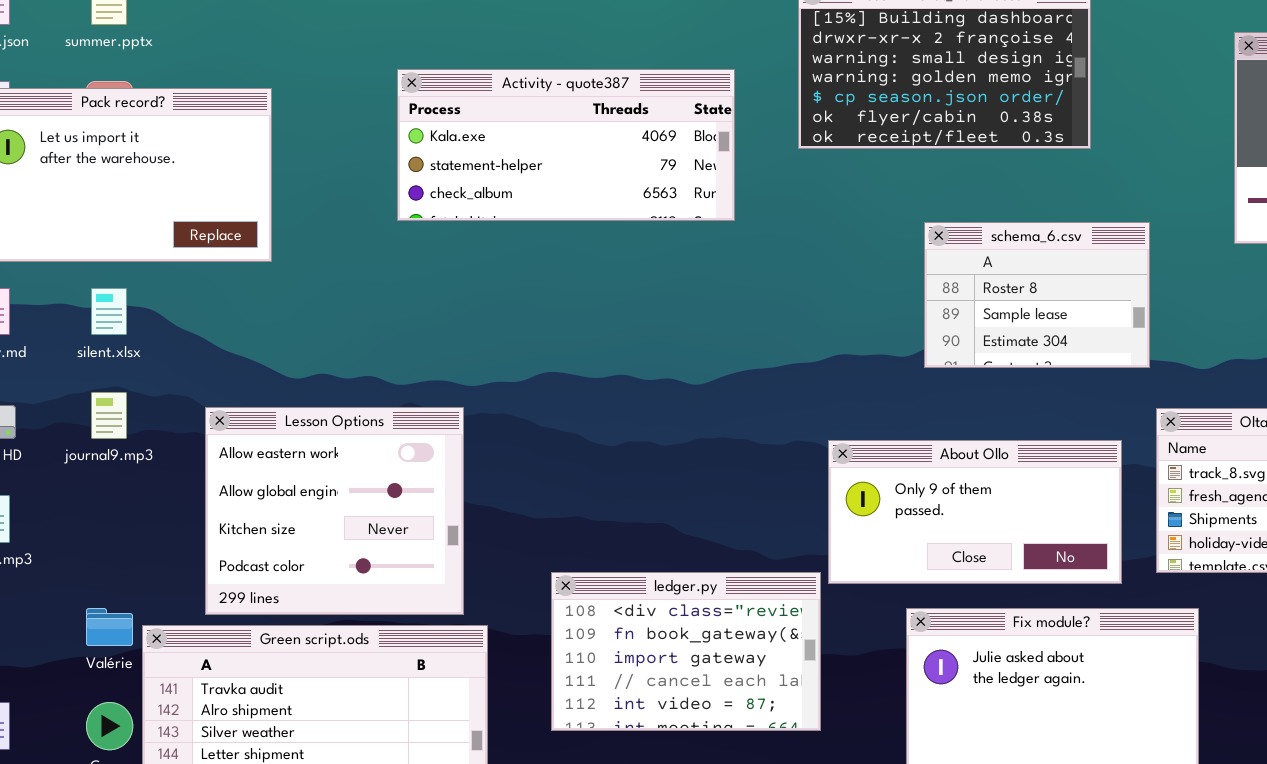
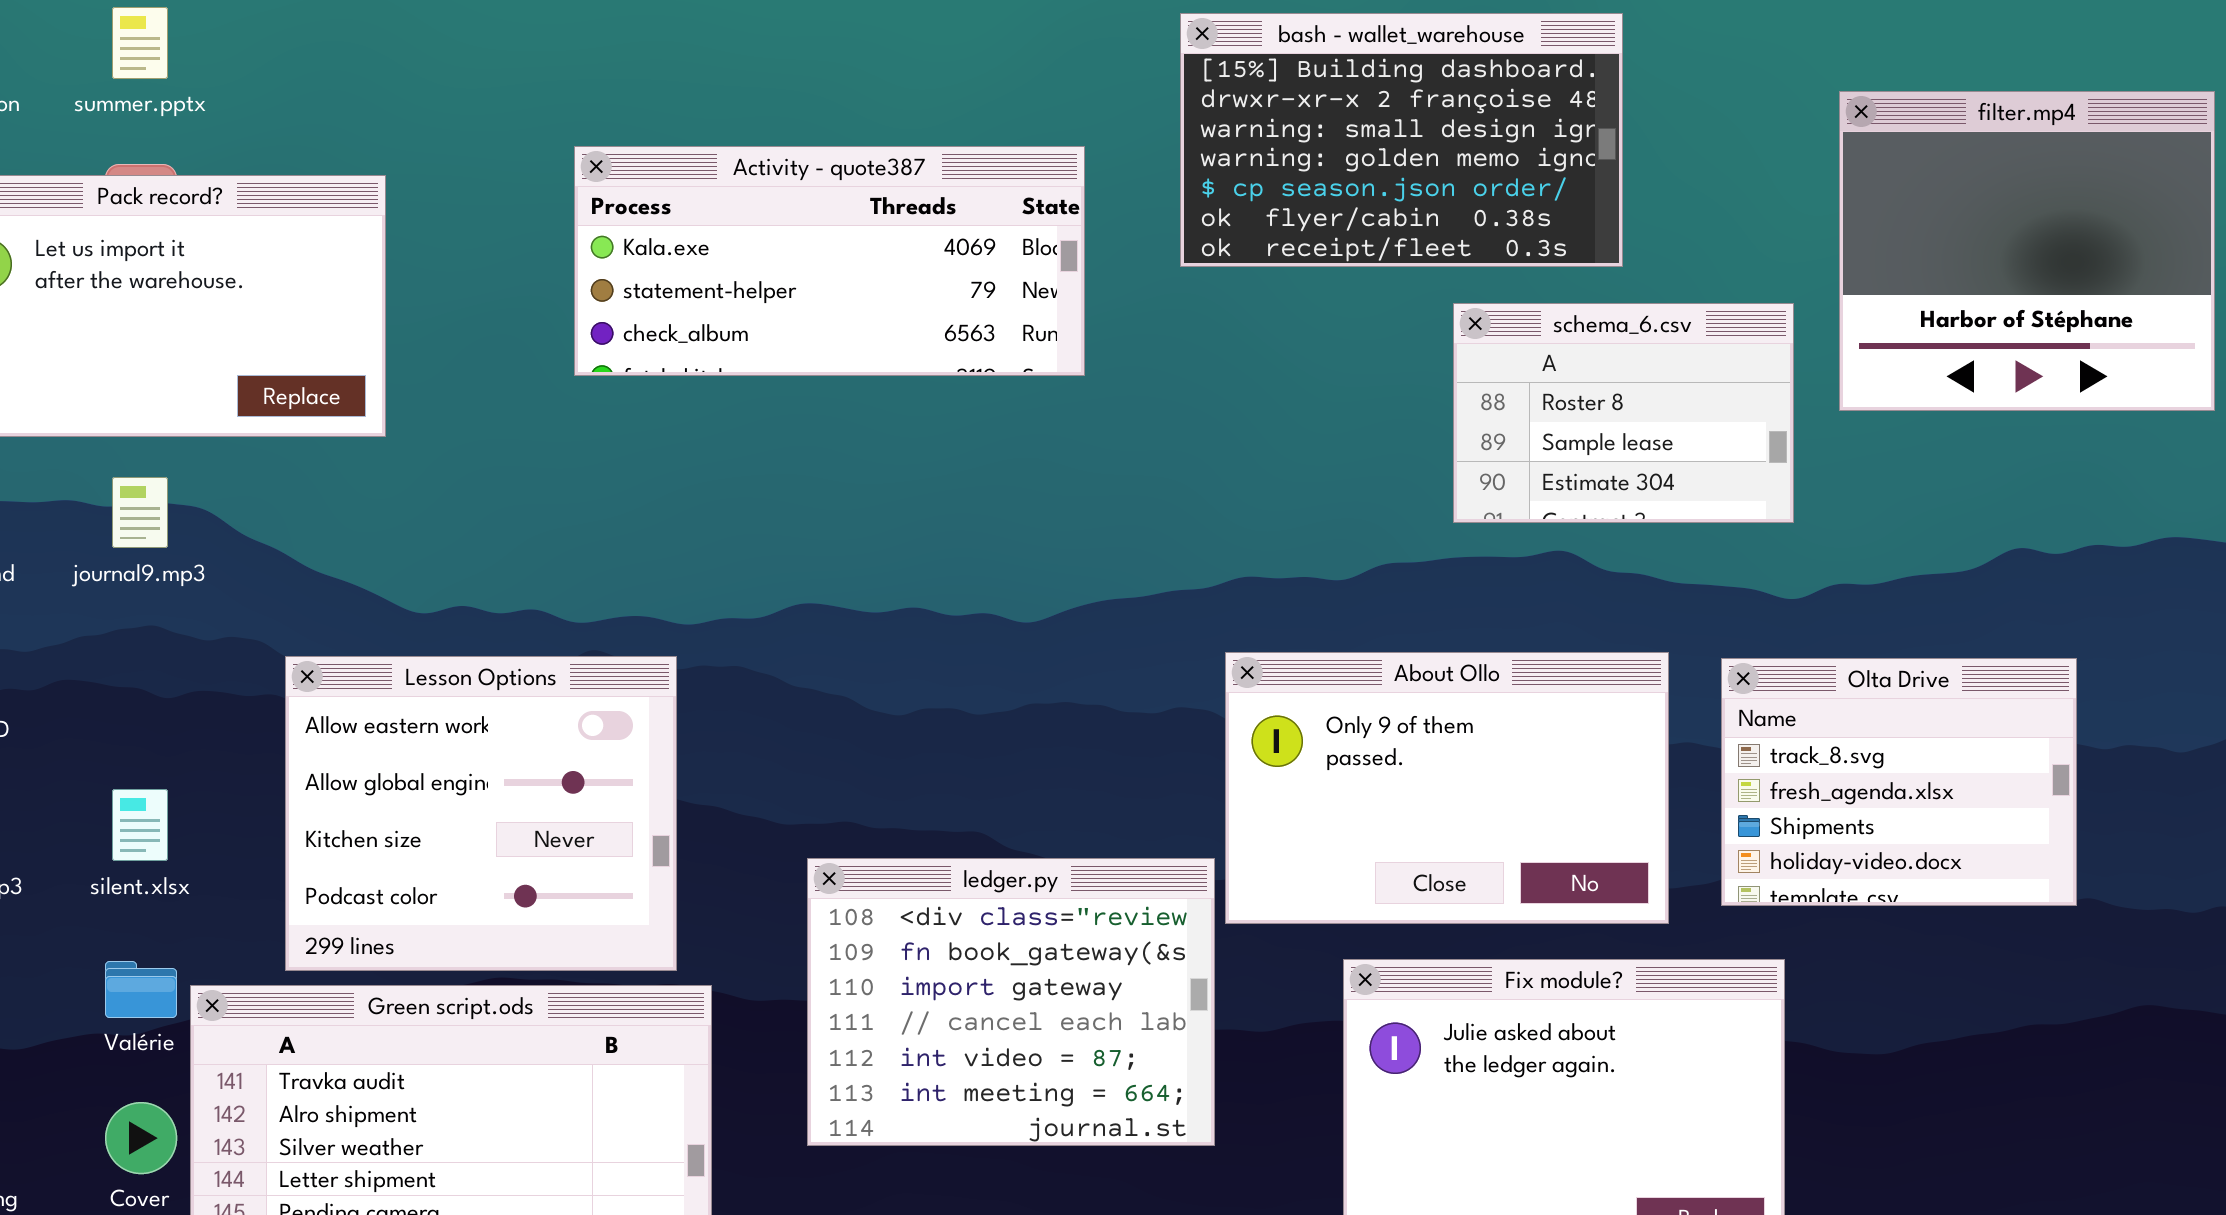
schema_6.csv: [924,222,1150,368] -> [1453,303,1794,523], moved
silent.xlsx: [91,288,127,335] -> [112,789,168,861], moved
journal9.mp3: [91,392,127,439] -> [112,477,168,548], moved
About Ollo: [828,440,1122,584] -> [1225,652,1669,924], resized
ledger.py: [551,572,821,731] -> [807,858,1215,1146], resized

